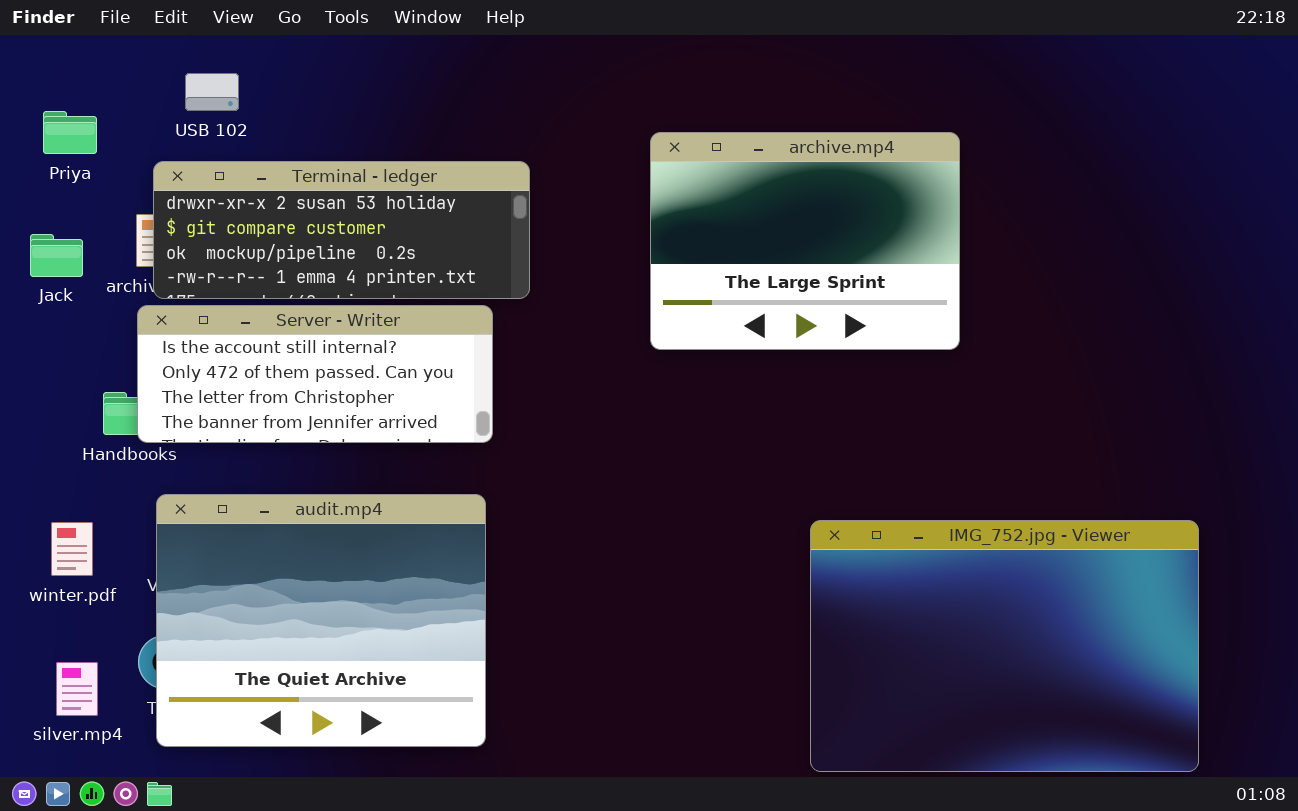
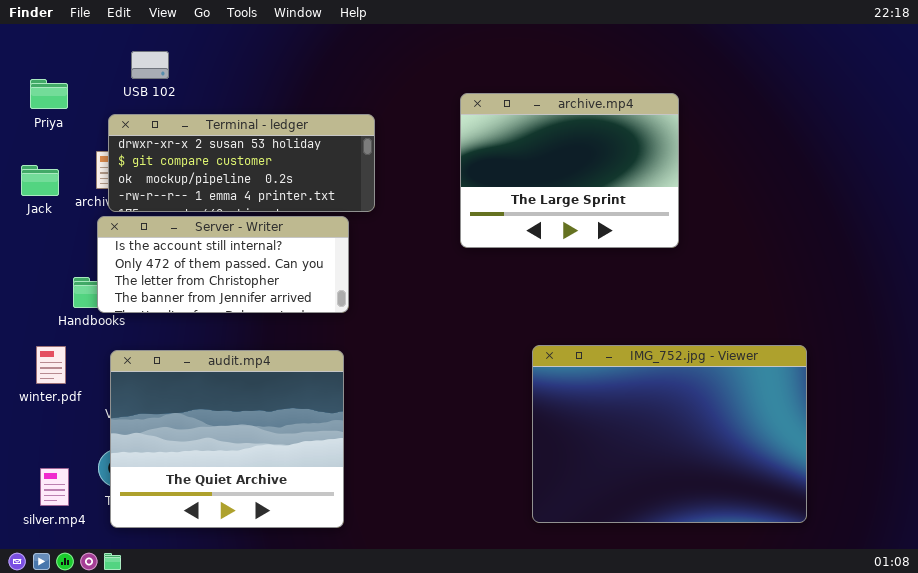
IMG_752.jpg - Viewer: [810,520,1199,772] -> [532,345,807,523], moved
winter.pdf: [51,522,93,576] -> [36,346,66,384], moved

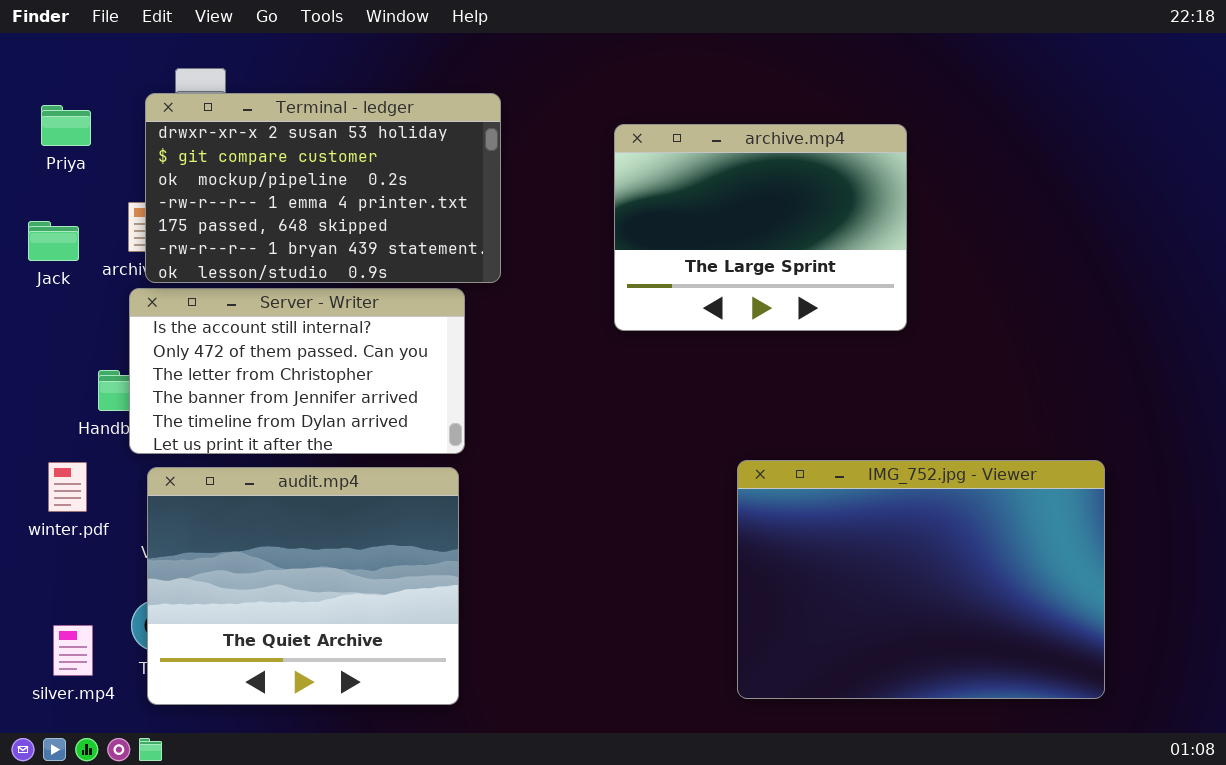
Terminal - ledger: [108,114,375,212] -> [145,93,501,283], resized
Server - Writer: [97,216,349,313] -> [129,288,465,454], resized
IMG_752.jpg - Viewer: [532,345,807,523] -> [737,460,1105,699], moved

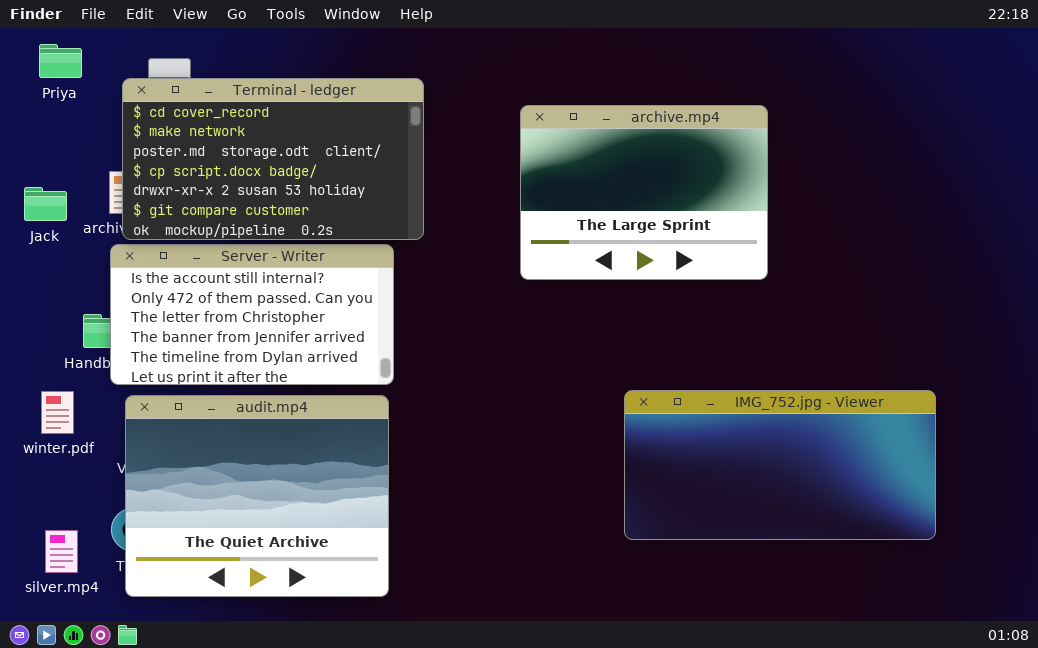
Terminal - ledger: [145,93,501,283] -> [122,78,424,240], scrolled up 4 rows
Priya: [41,105,91,146] -> [39,44,82,78], moved
IMG_752.jpg - Viewer: [737,460,1105,699] -> [624,390,936,540], resized

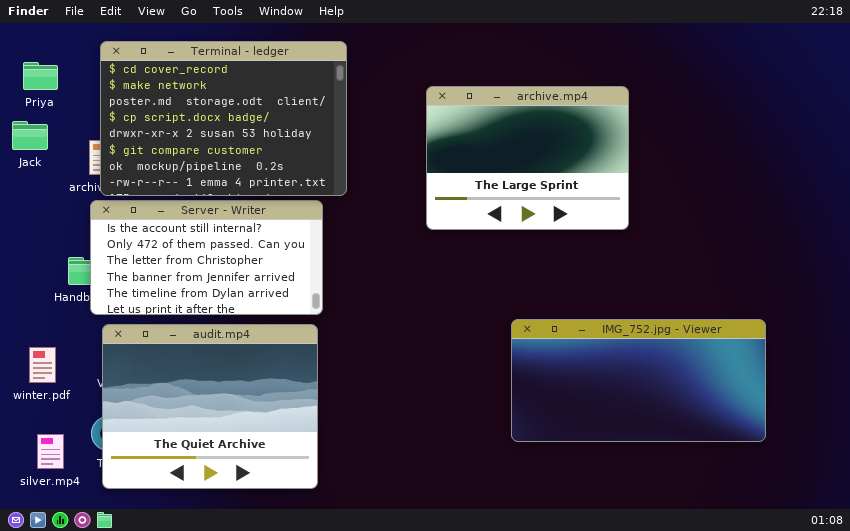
Priya: [39,44,82,78] -> [23,62,58,90], moved
Terminal - ledger: [122,78,424,240] -> [100,41,347,196], resized
Jack: [24,187,67,221] -> [12,121,48,150], moved
winter.pdf: [41,391,74,434] -> [29,347,56,383], moved

